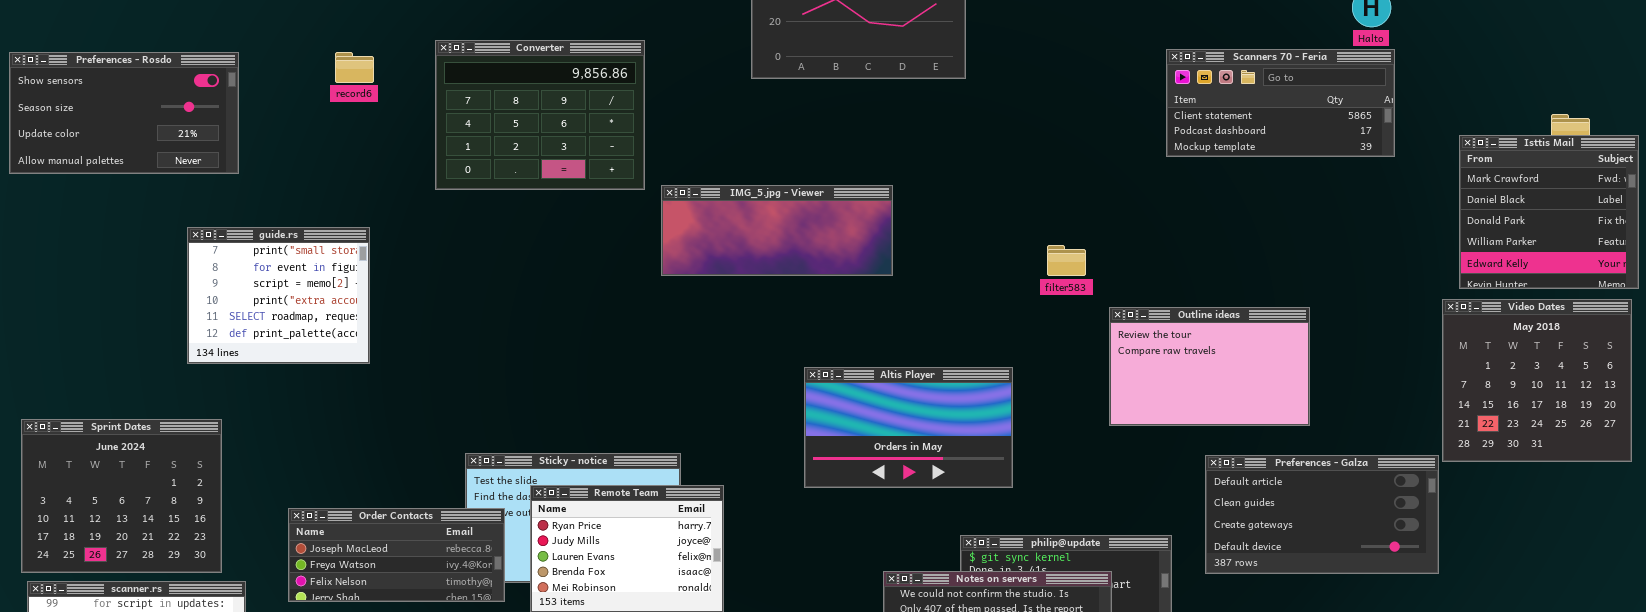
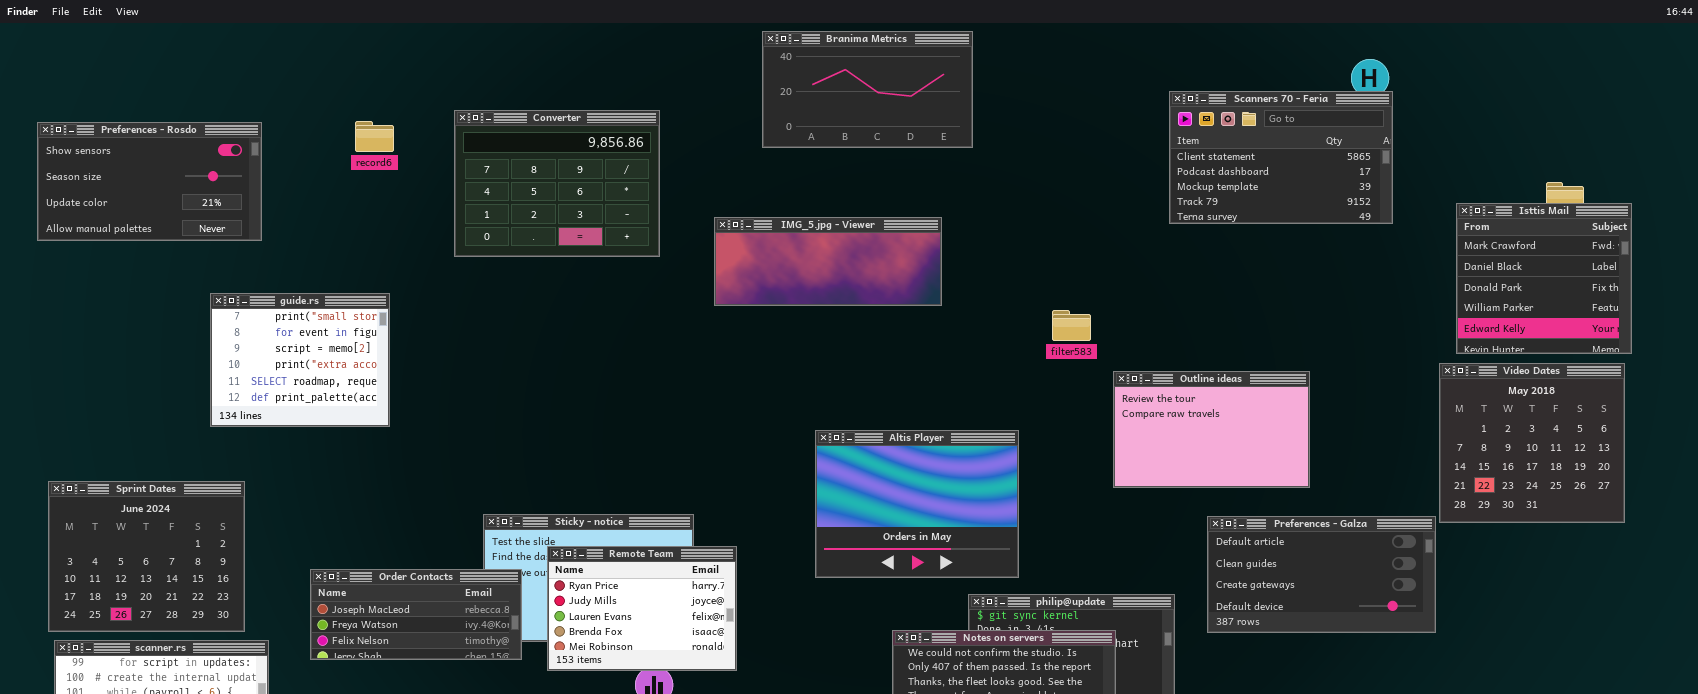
Scanners 70 - Feria: [1166,49,1395,157] -> [1169,91,1393,224], resized
IMG_5.jpg - Viewer: [661,185,893,276] -> [714,217,942,306], moved
Altis Player: [804,367,1013,488] -> [815,430,1019,578], resized

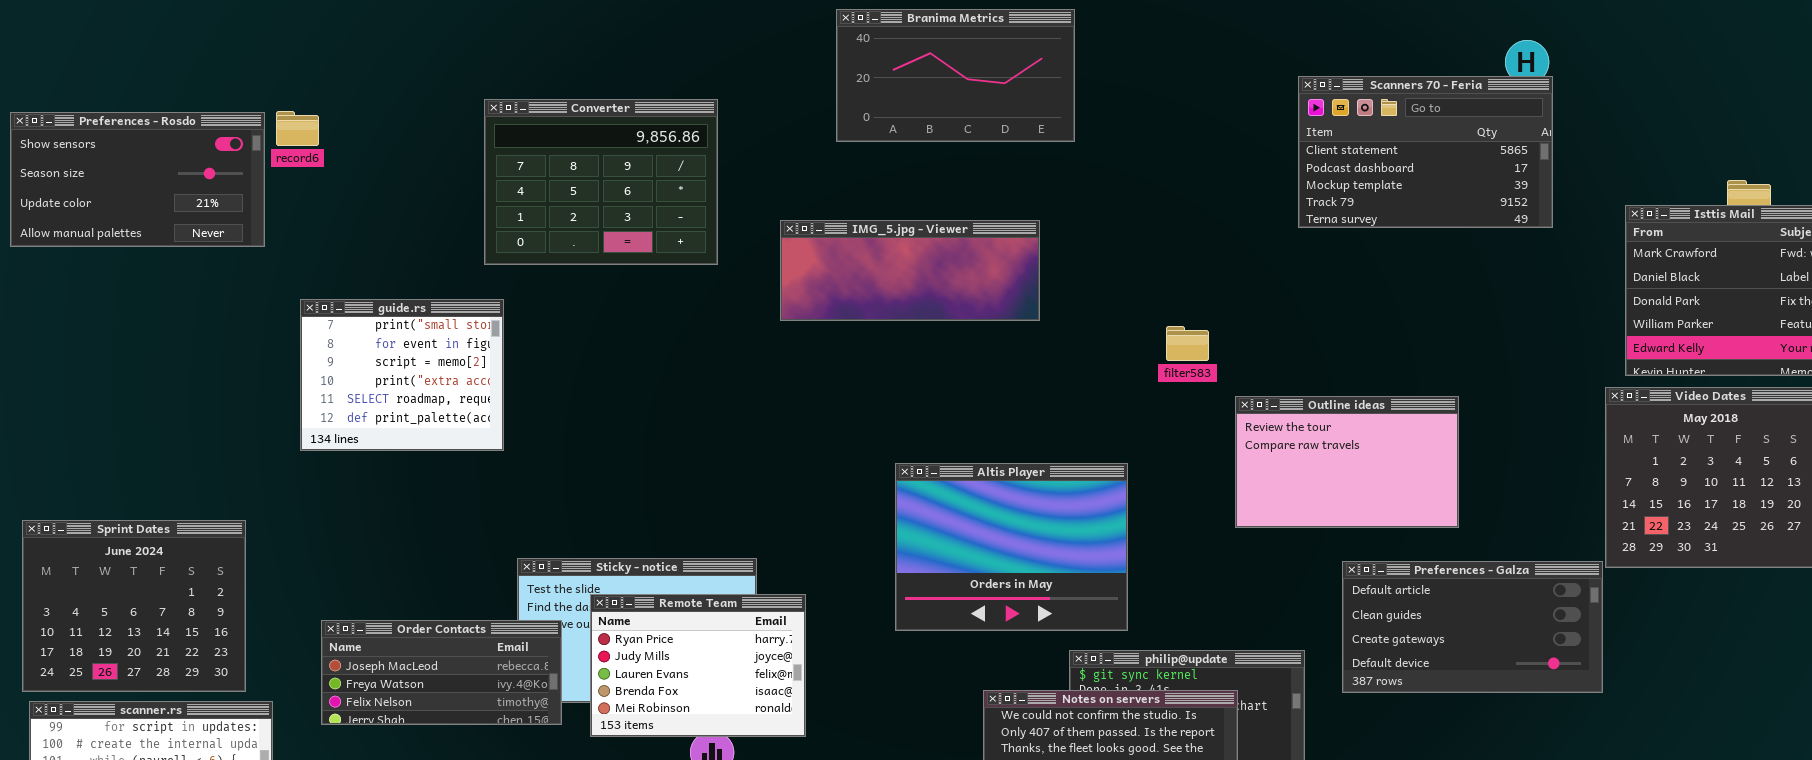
record6: [355,121,394,152] -> [276,111,319,146], moved
guide.rs: [210,293,390,427] -> [300,299,504,451], moved

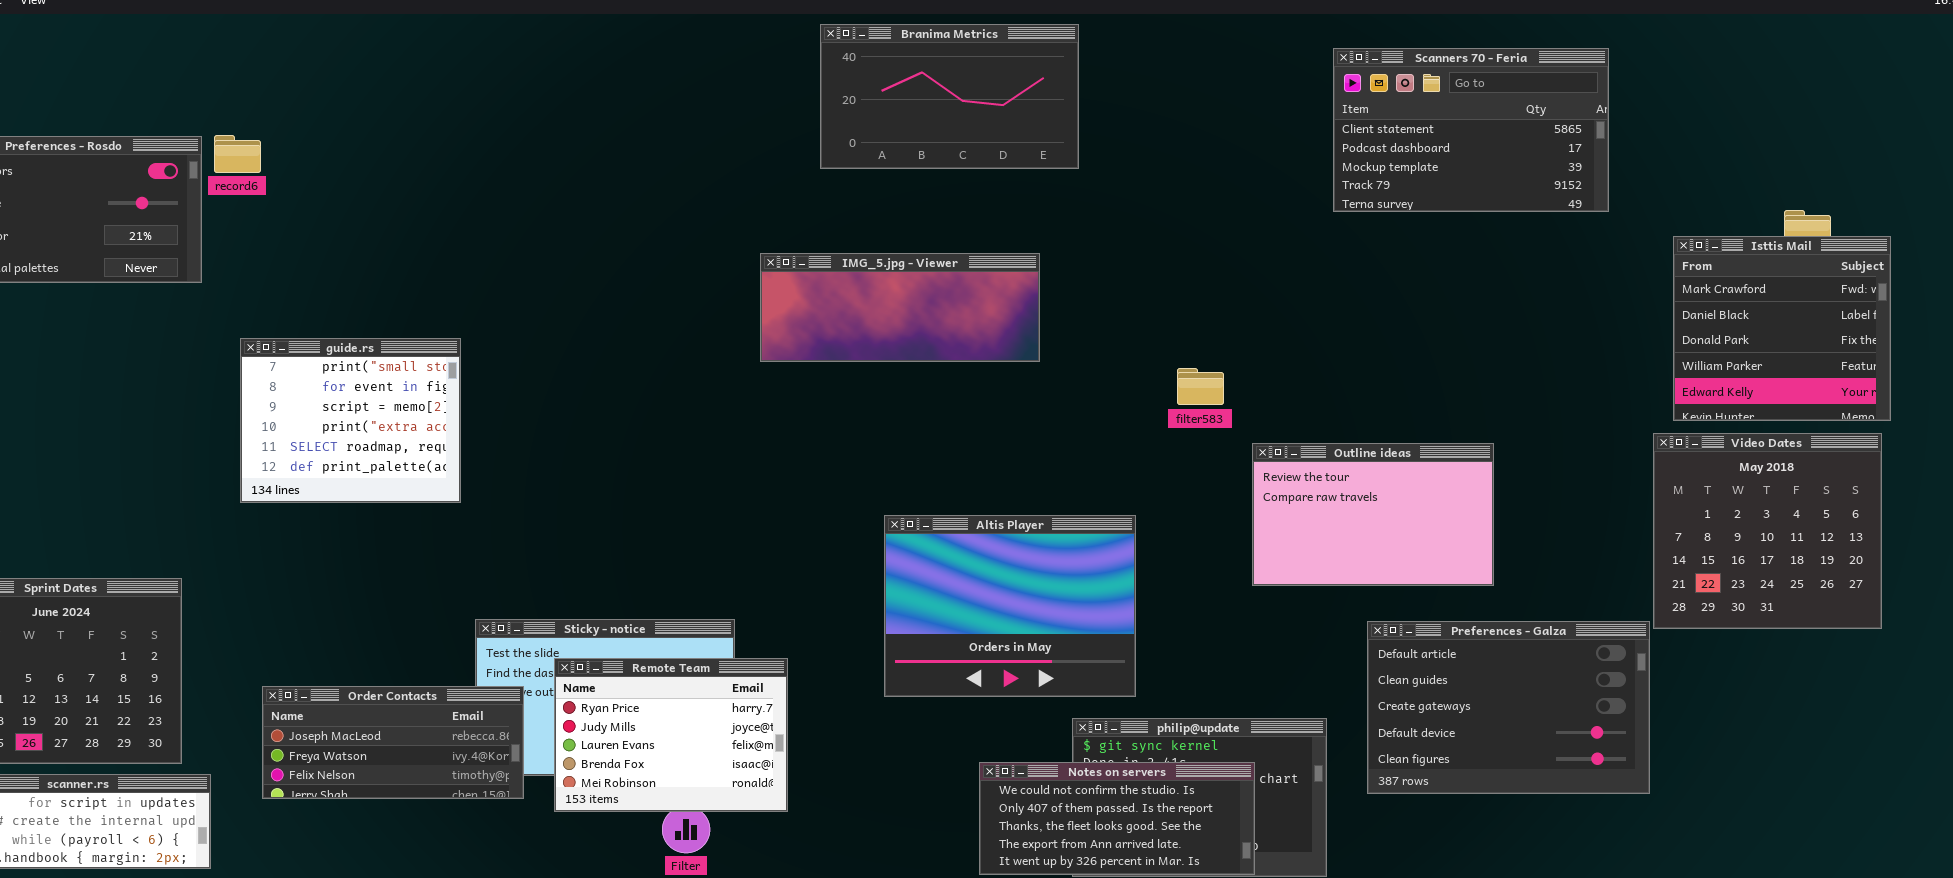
Scanners 70 - Feria: [1298,76,1553,228] -> [1333,48,1609,212], moved
Converter: [484,99,718,265] -> none, closed
Preferences - Galza: [1342,561,1603,693] -> [1367,621,1650,794], resized

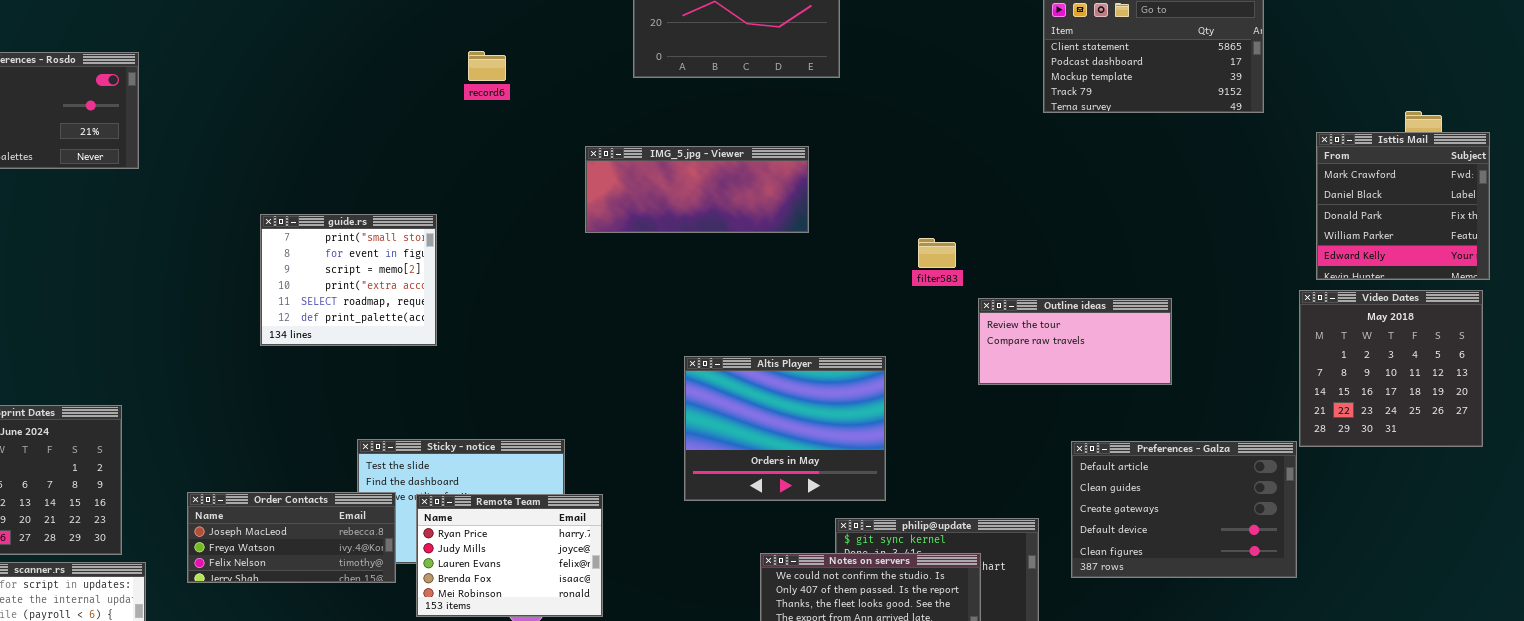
record6: [214,135,261,173] -> [468,51,506,81], moved
guide.rs: [240,338,461,503] -> [260,214,437,346], moved
Outline ideas: [1252,443,1494,586] -> [978,298,1172,385], resized
Remote Team: [554,658,788,812] -> [416,494,603,617], moved

